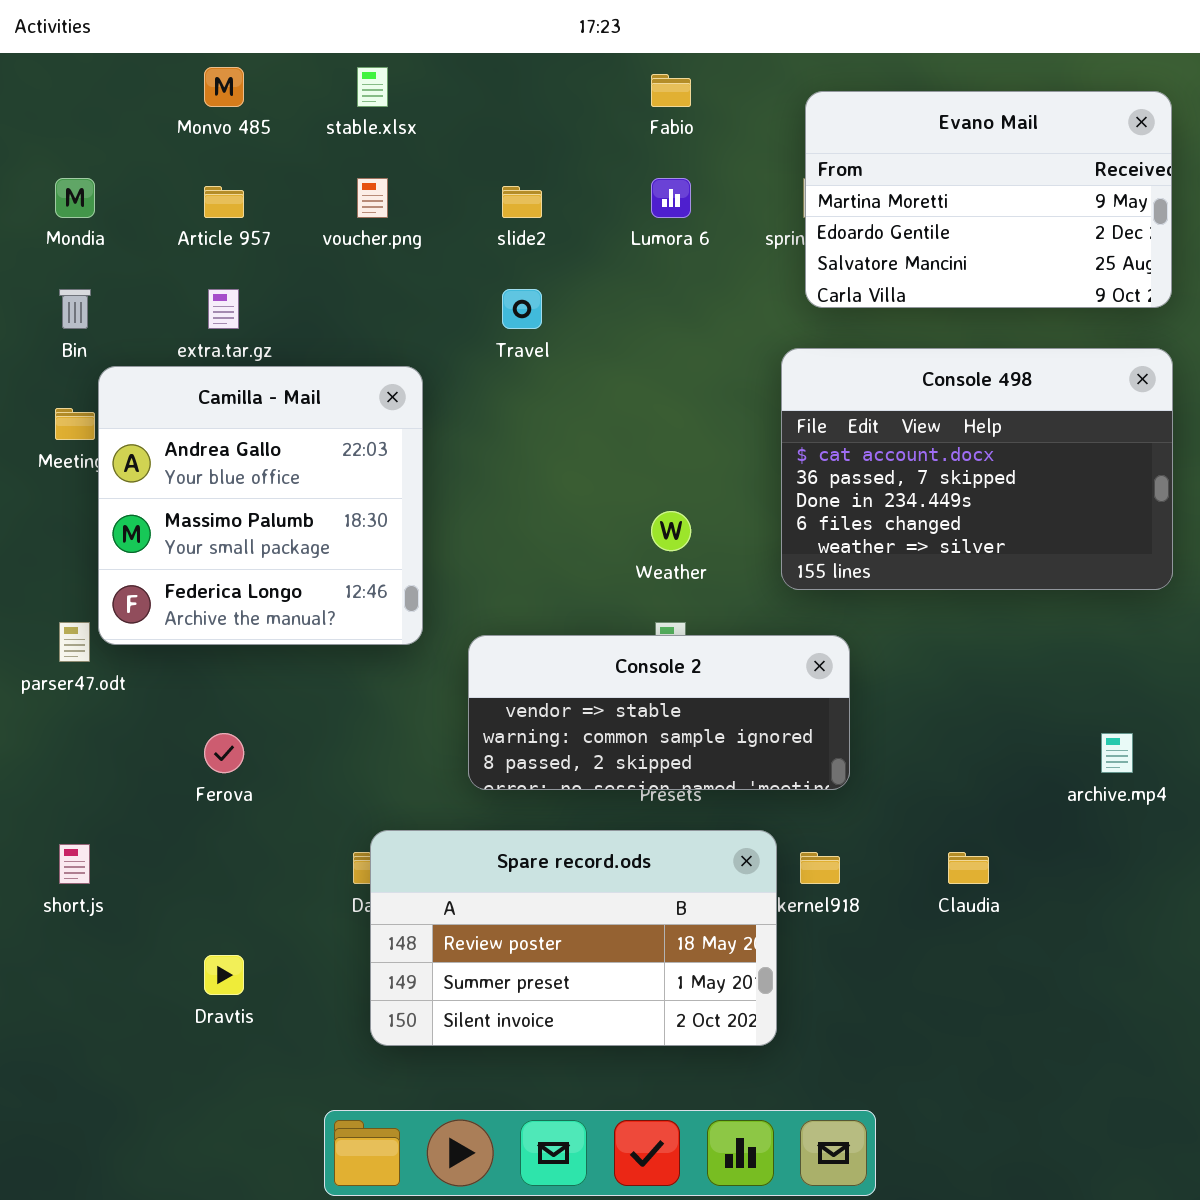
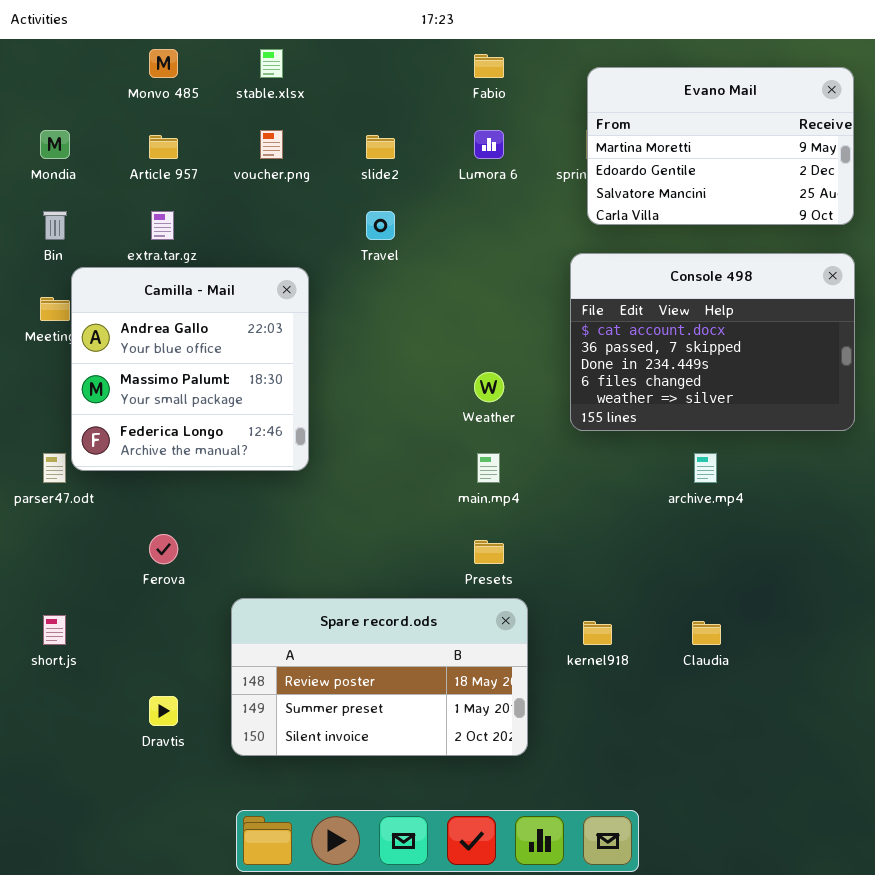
Console 2: [468,635,850,790] -> none, closed
archive.mp4: [1101,733,1133,773] -> [694,453,717,483], moved
Spare record.ods: [370,830,777,1046] -> [231,598,528,756], moved

